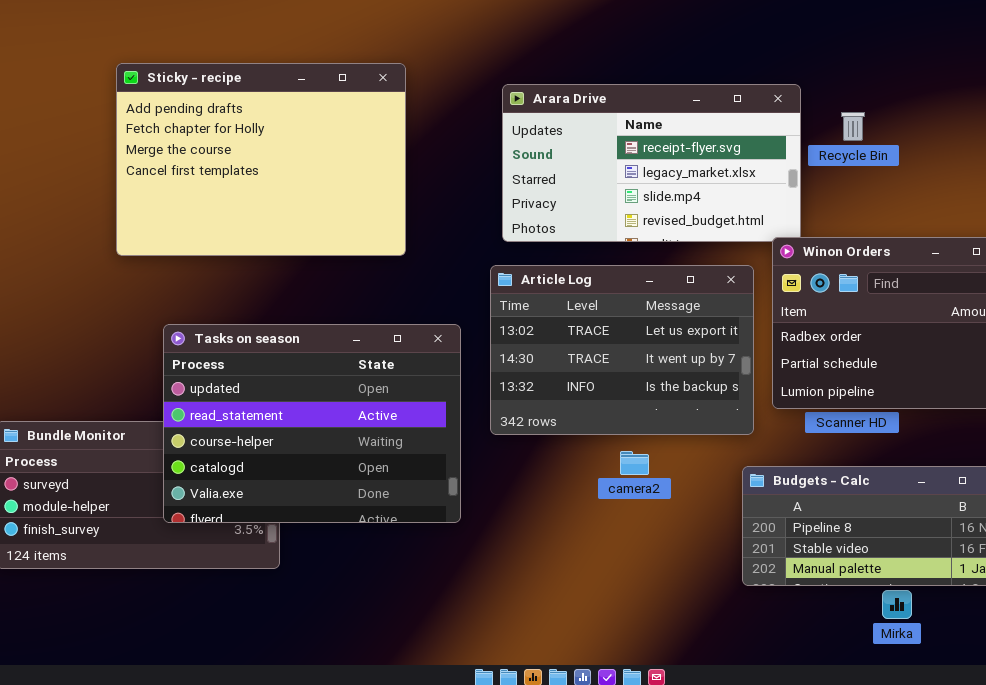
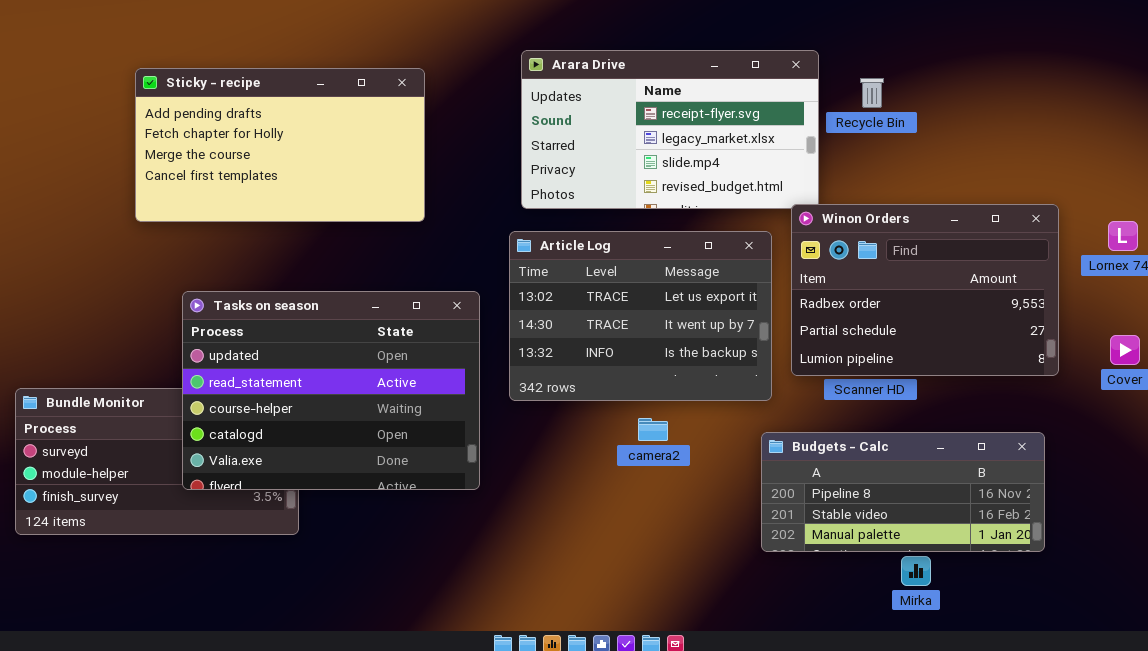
Sticky - recipe: [116,63,406,256] -> [135,68,425,222], resized

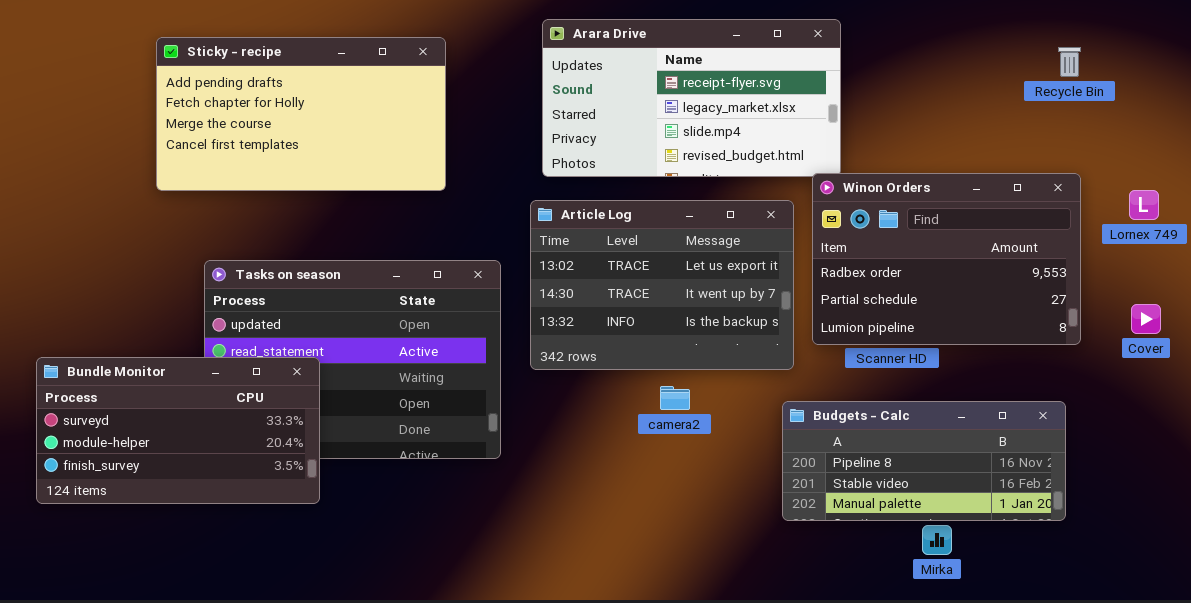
Recycle Bin: [860,78,884,108] -> [1058,47,1081,77], moved
Bundle Monitor: [15,388,299,535] -> [36,357,320,504], raised

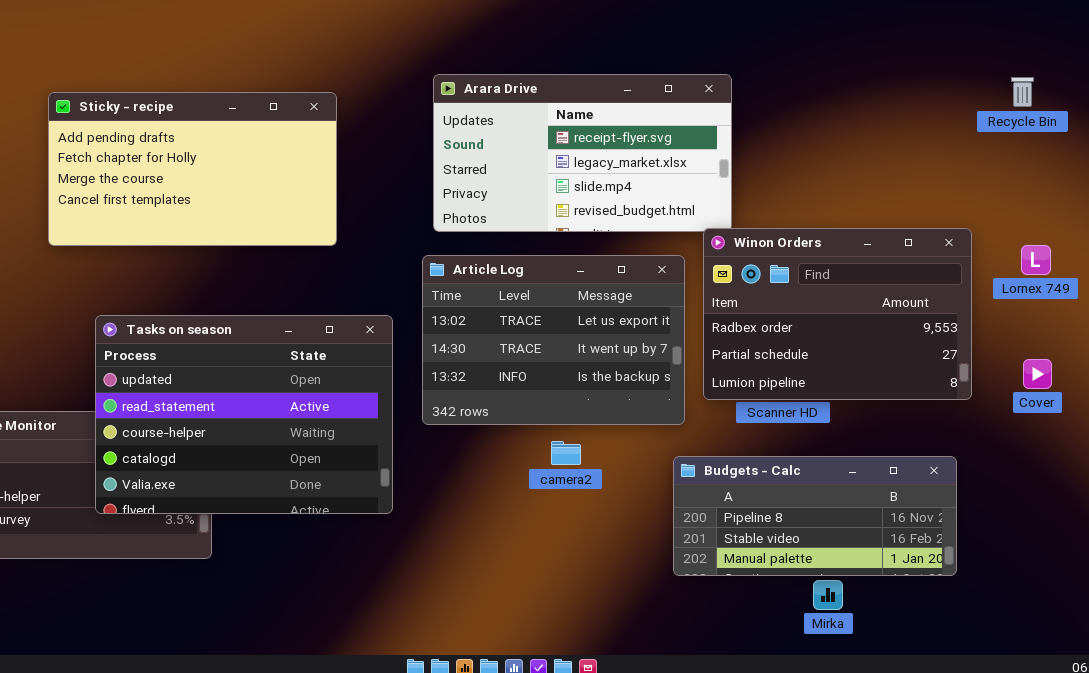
Recycle Bin: [1058,47,1081,77] -> [1011,77,1034,107], moved
Tasks on season: [204,260,501,459] -> [95,315,393,514], raised

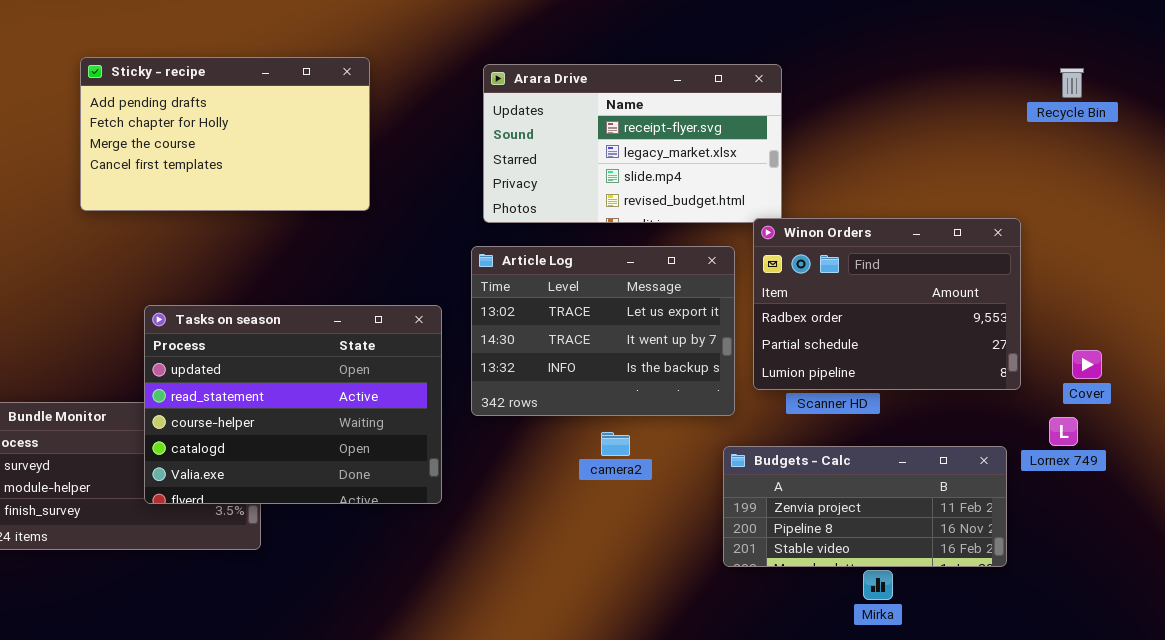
Sticky - recipe: [48,92,337,246] -> [80,57,370,211], moved
Lornex 749: [1021,245,1051,275] -> [1049,417,1078,446], moved
Budgets - Calc: [673,456,957,576] -> [723,446,1007,567], scrolled up 1 row

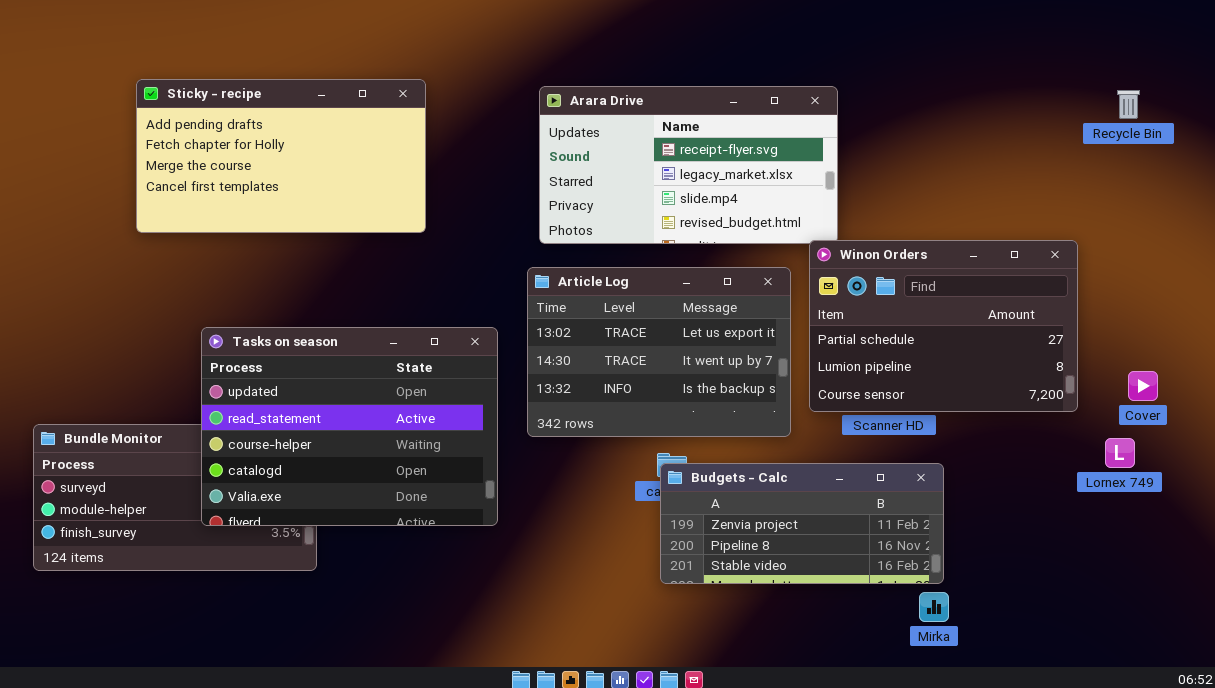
Winon Orders: [753,218,1021,390] -> [809,240,1078,412], scrolled down 1 row
Budgets - Calc: [723,446,1007,567] -> [660,463,944,584], moved

